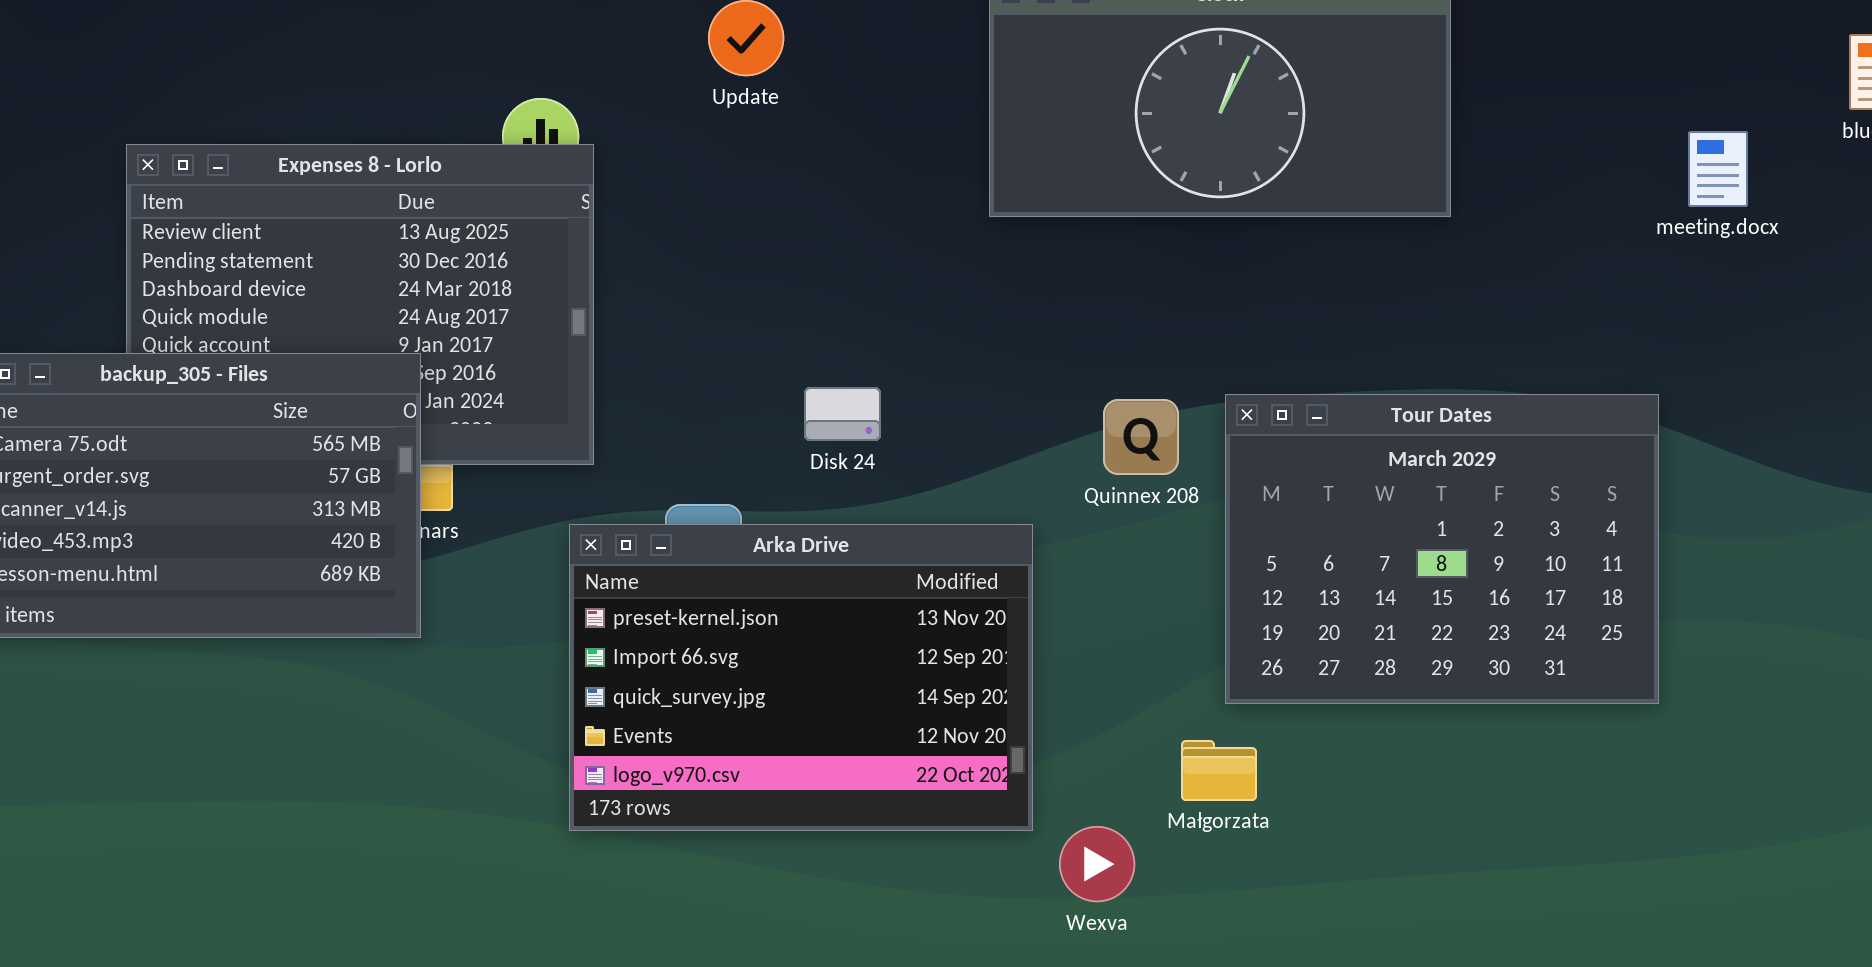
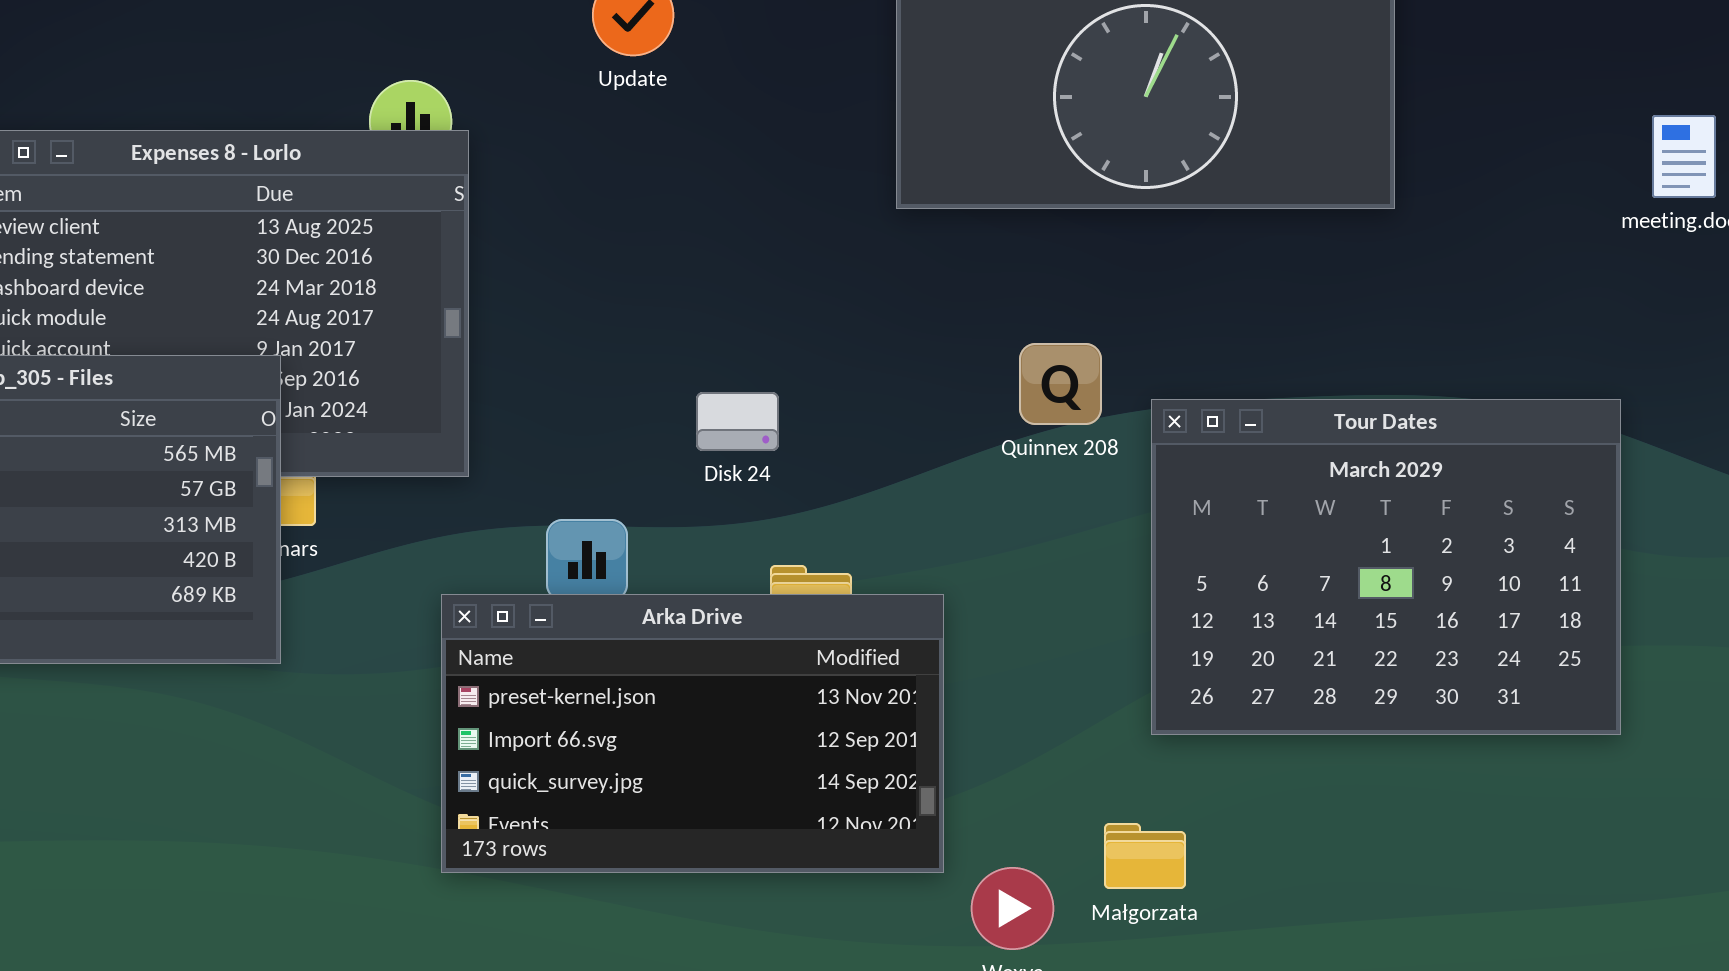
Quinnex 208: [1103,399,1179,475] -> [1019,343,1102,425], moved
Arka Drive: [569,524,1033,831] -> [441,594,944,873], resized
Małgorzata: [1181,740,1257,801] -> [1104,823,1186,889], moved

